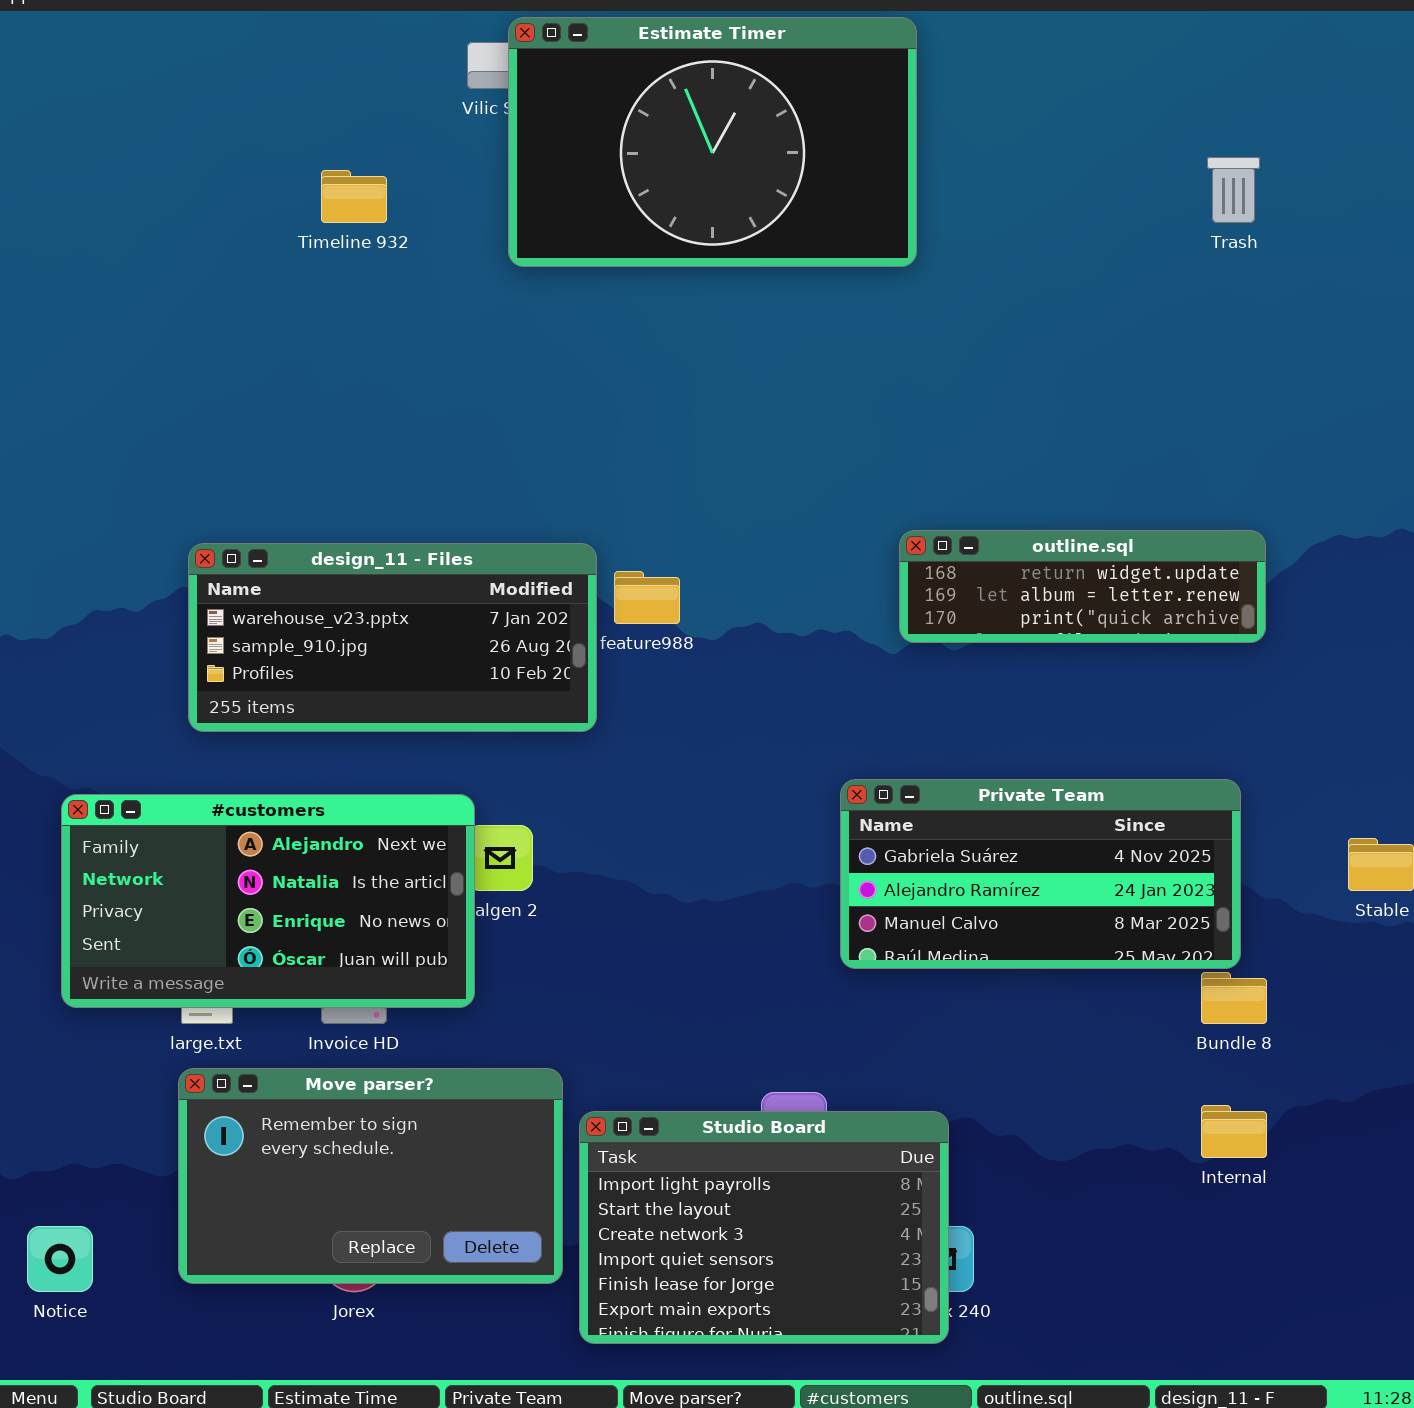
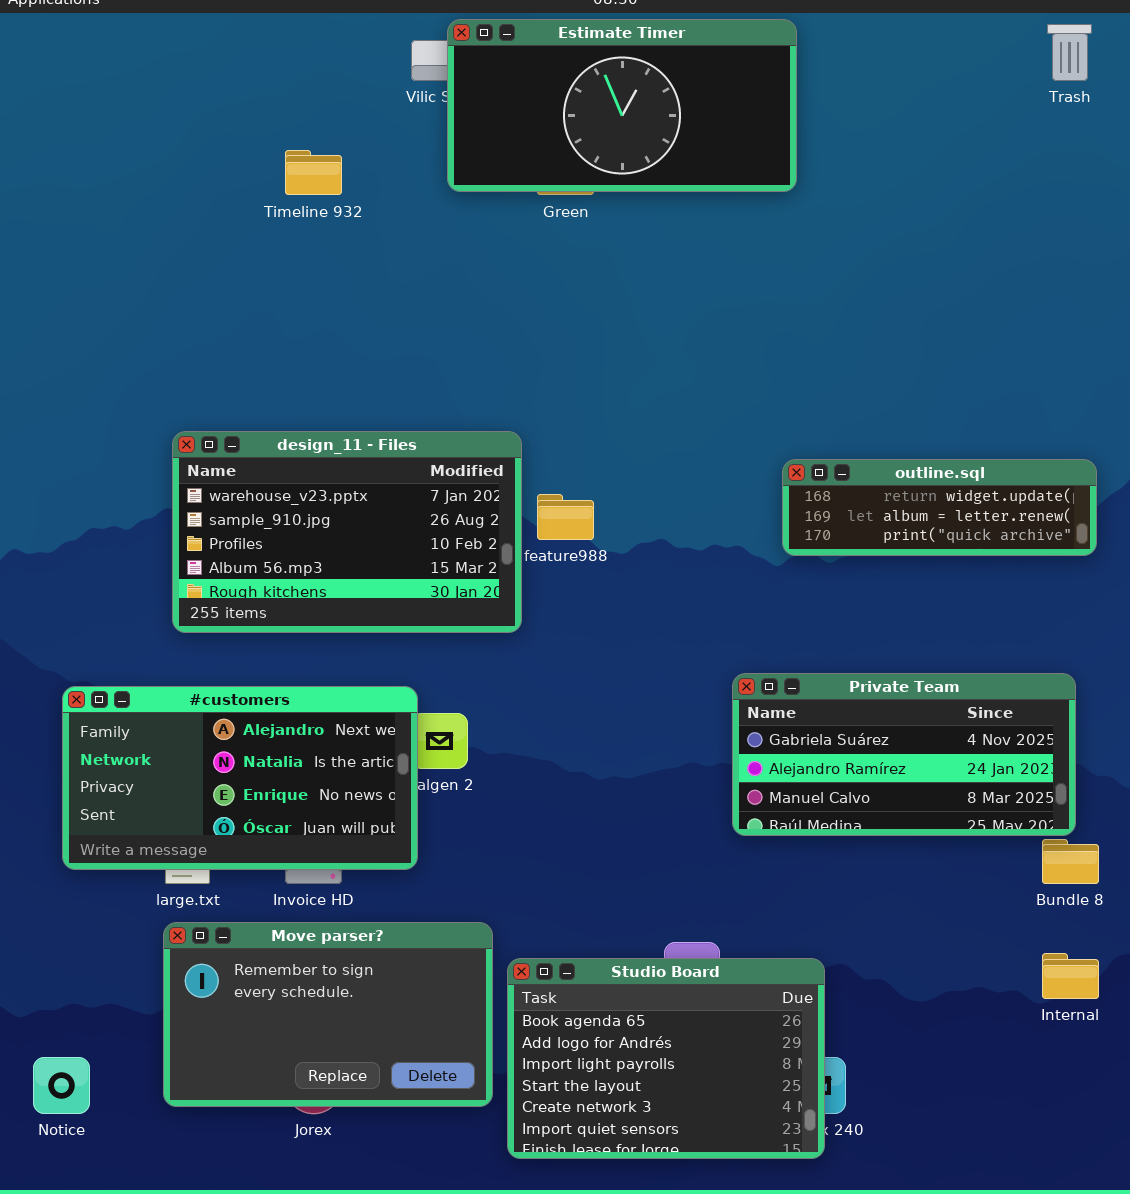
Estimate Timer: [508,17,917,267] -> [447,19,797,192], resized
Trash: [1207,157,1260,223] -> [1047,24,1092,81], moved
design_11 - Files: [188,543,597,732] -> [172,431,522,633], resized
Studio Board: [579,1111,949,1344] -> [507,958,825,1159], scrolled up 2 rows

